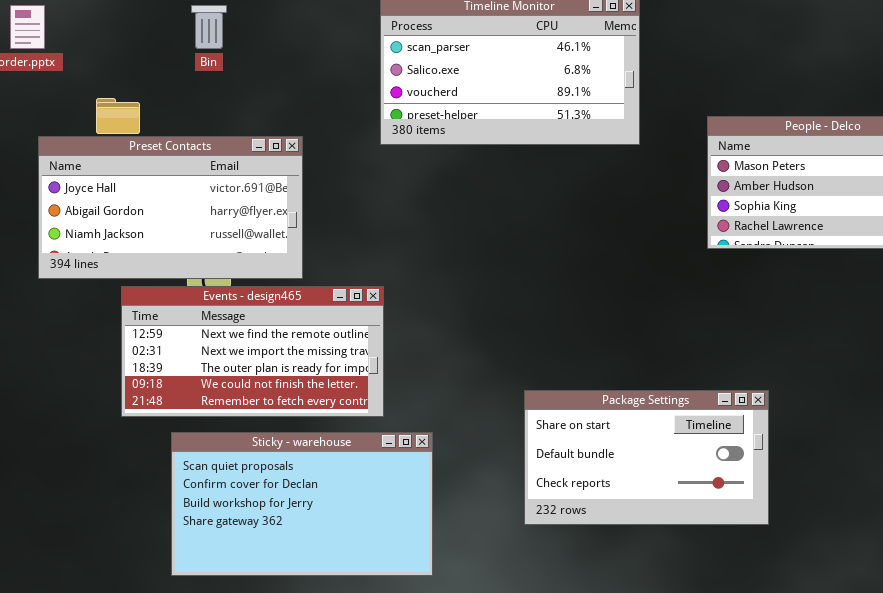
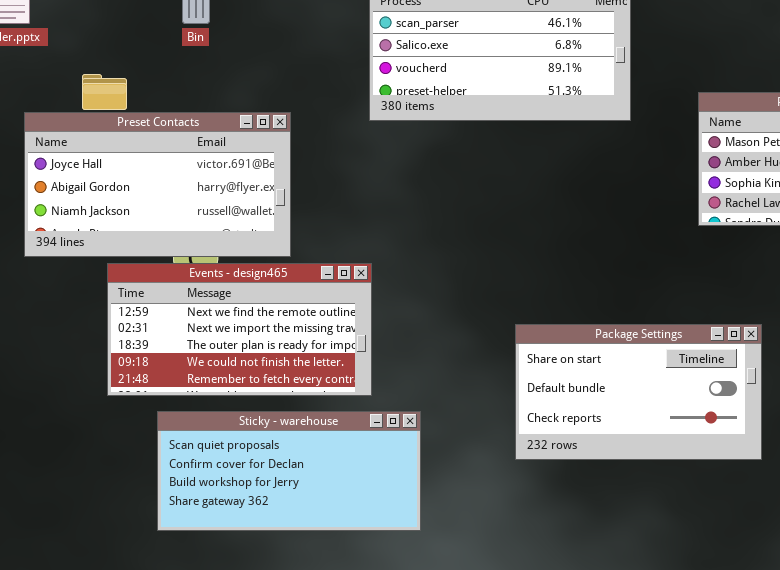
Package Settings: [524,390,769,525] -> [515,324,762,460], moved
Sticky - warehouse: [171,432,433,576] -> [157,411,421,531], resized

